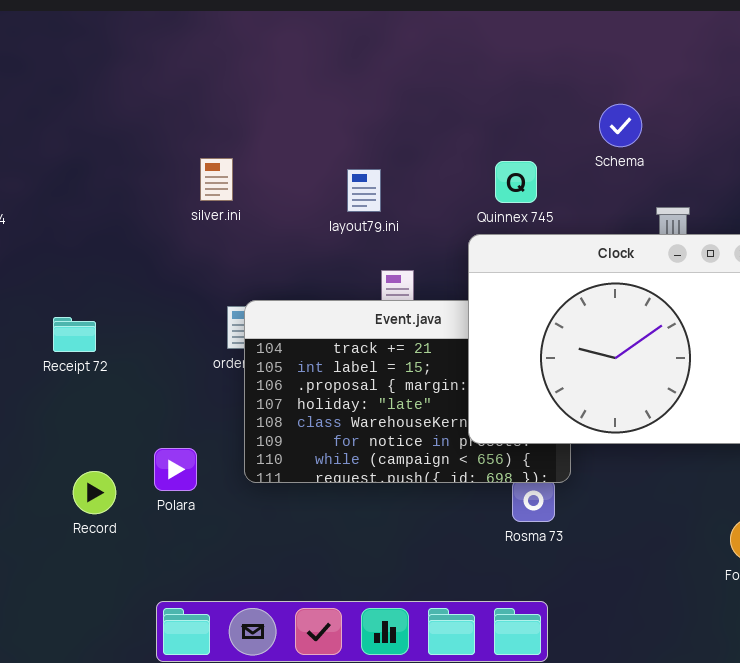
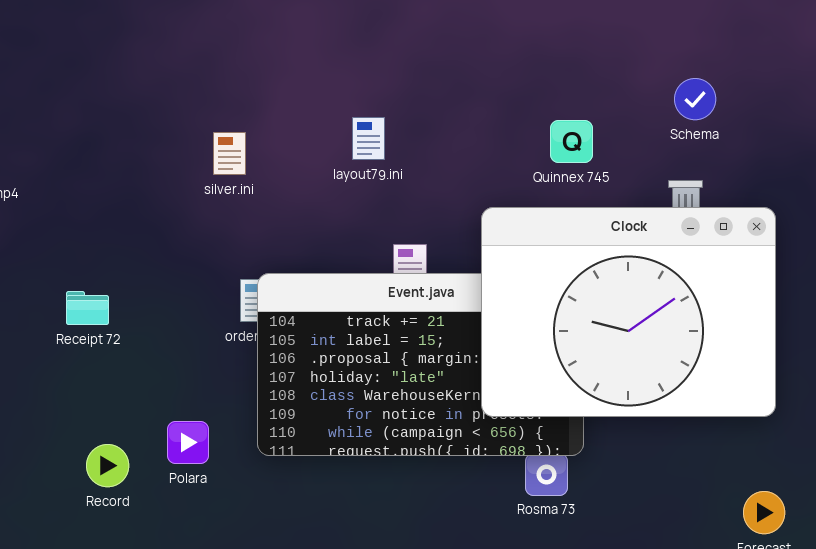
Schema: [599,104,642,147] -> [674,78,716,120], moved
Quinnex 745: [495,161,537,203] -> [550,120,593,163], moved
layout79.ini: [347,169,381,212] -> [352,117,385,160], moved

